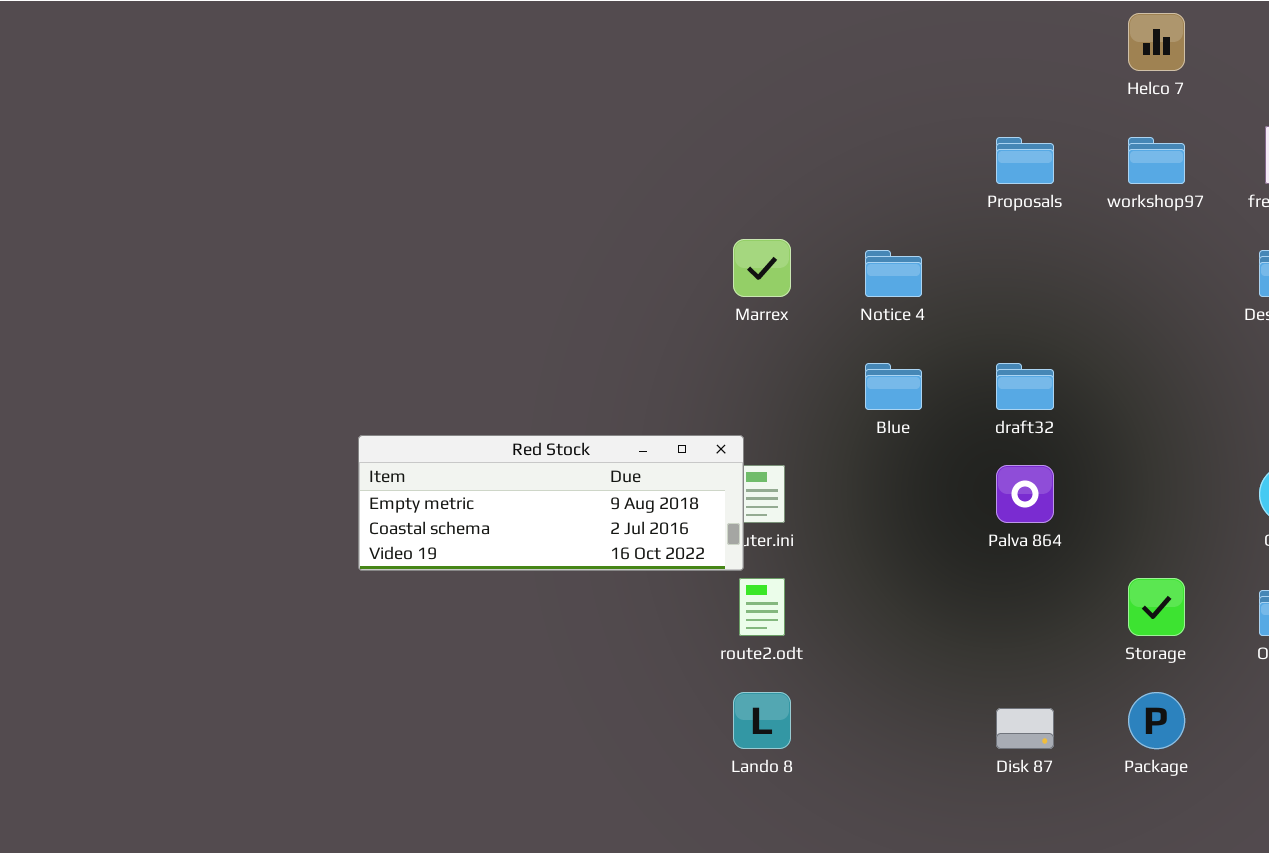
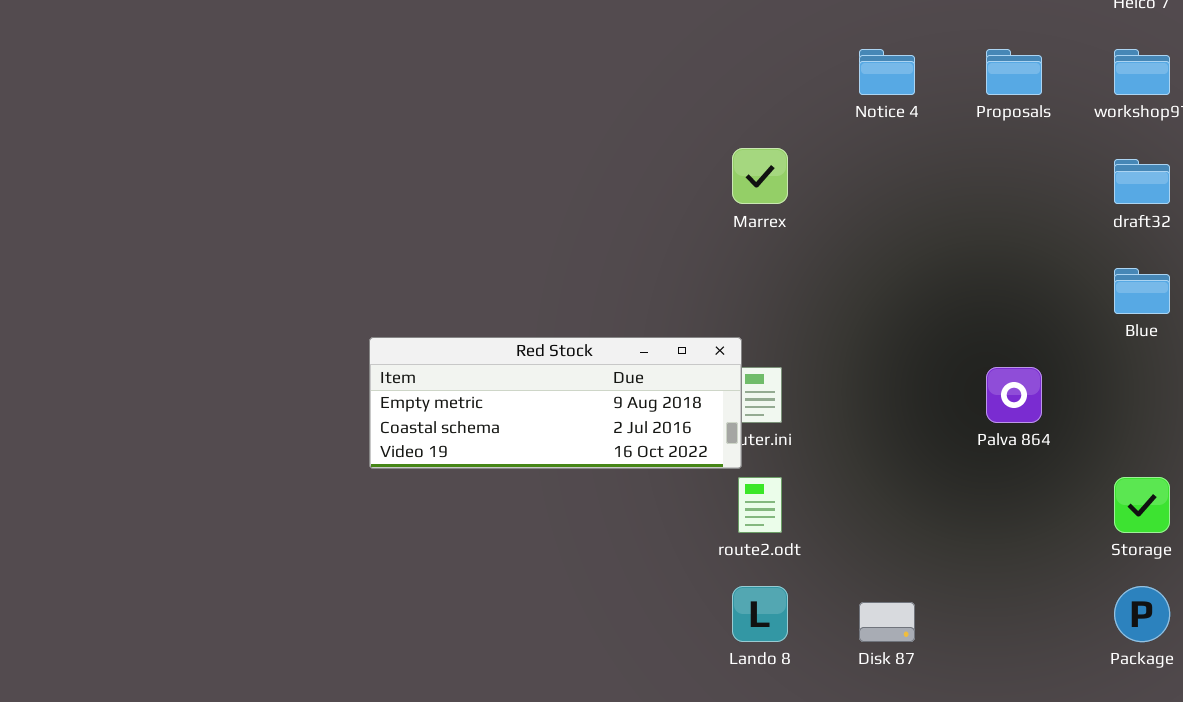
Notice 4: [865,250,922,297] -> [859,49,915,95], moved
Blue: [865,363,922,410] -> [1114,268,1170,314], moved
draft32: [996,363,1054,410] -> [1114,159,1170,204], moved
Disk 87: [996,708,1054,749] -> [859,602,915,642], moved

